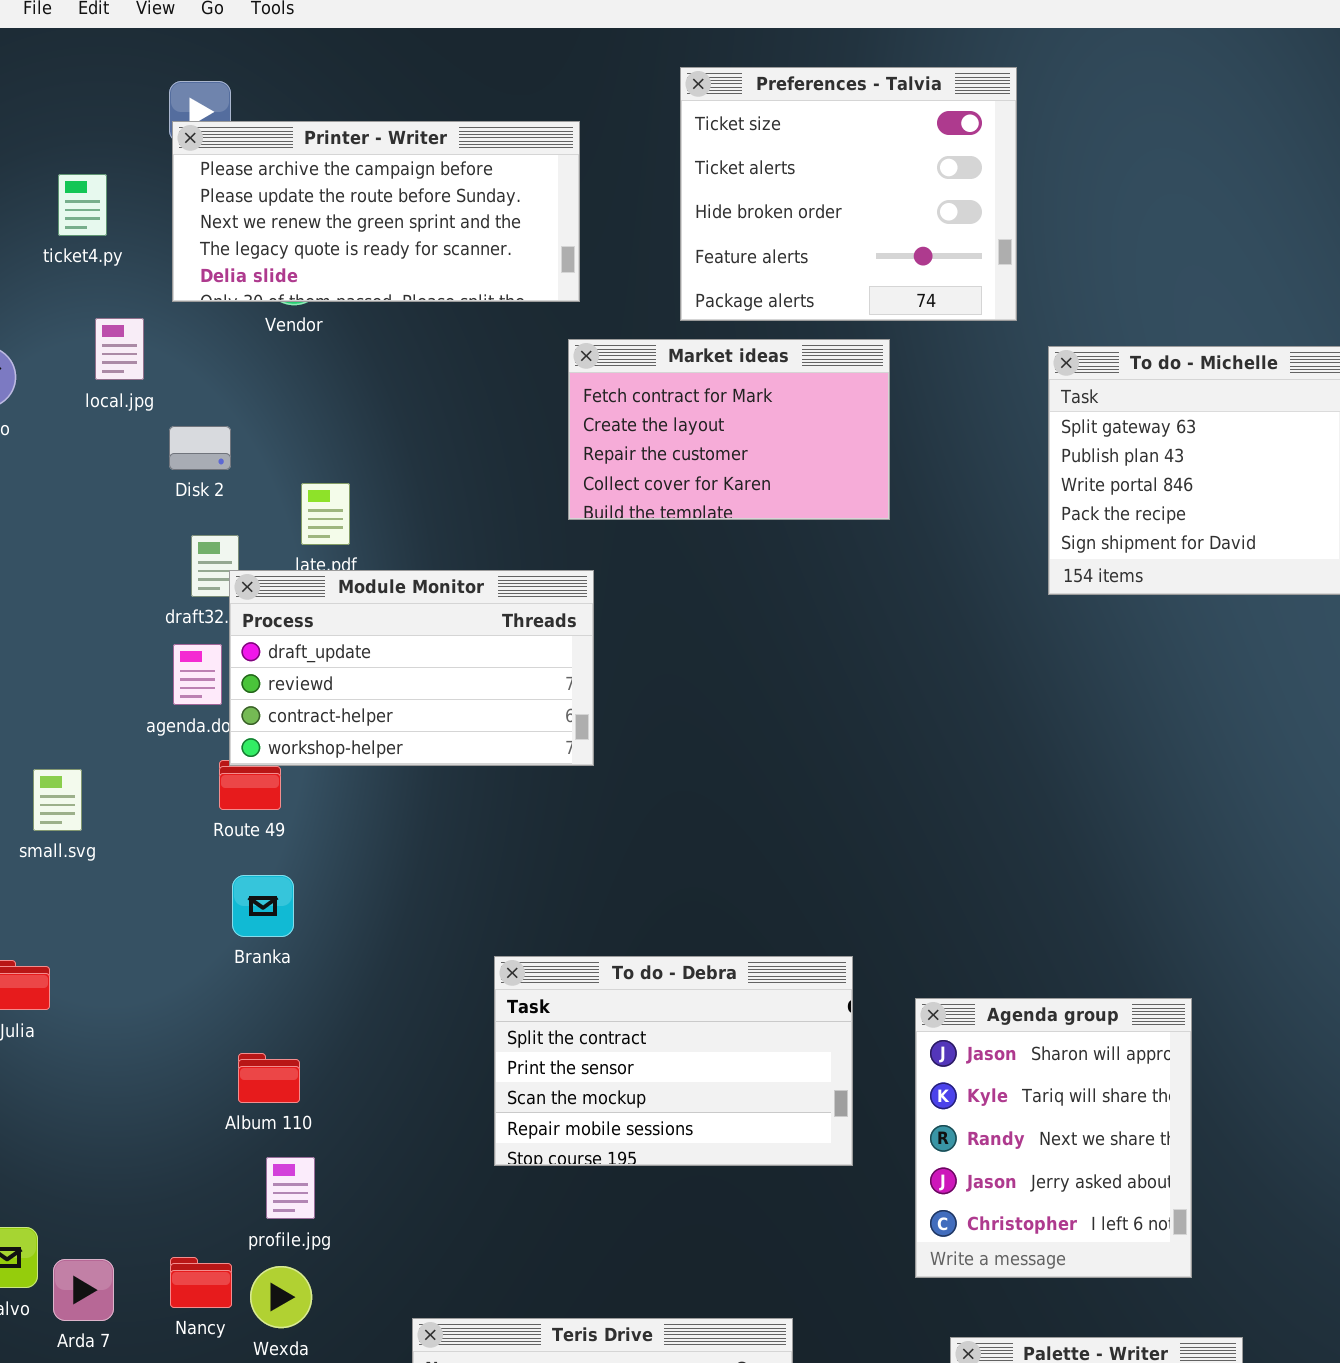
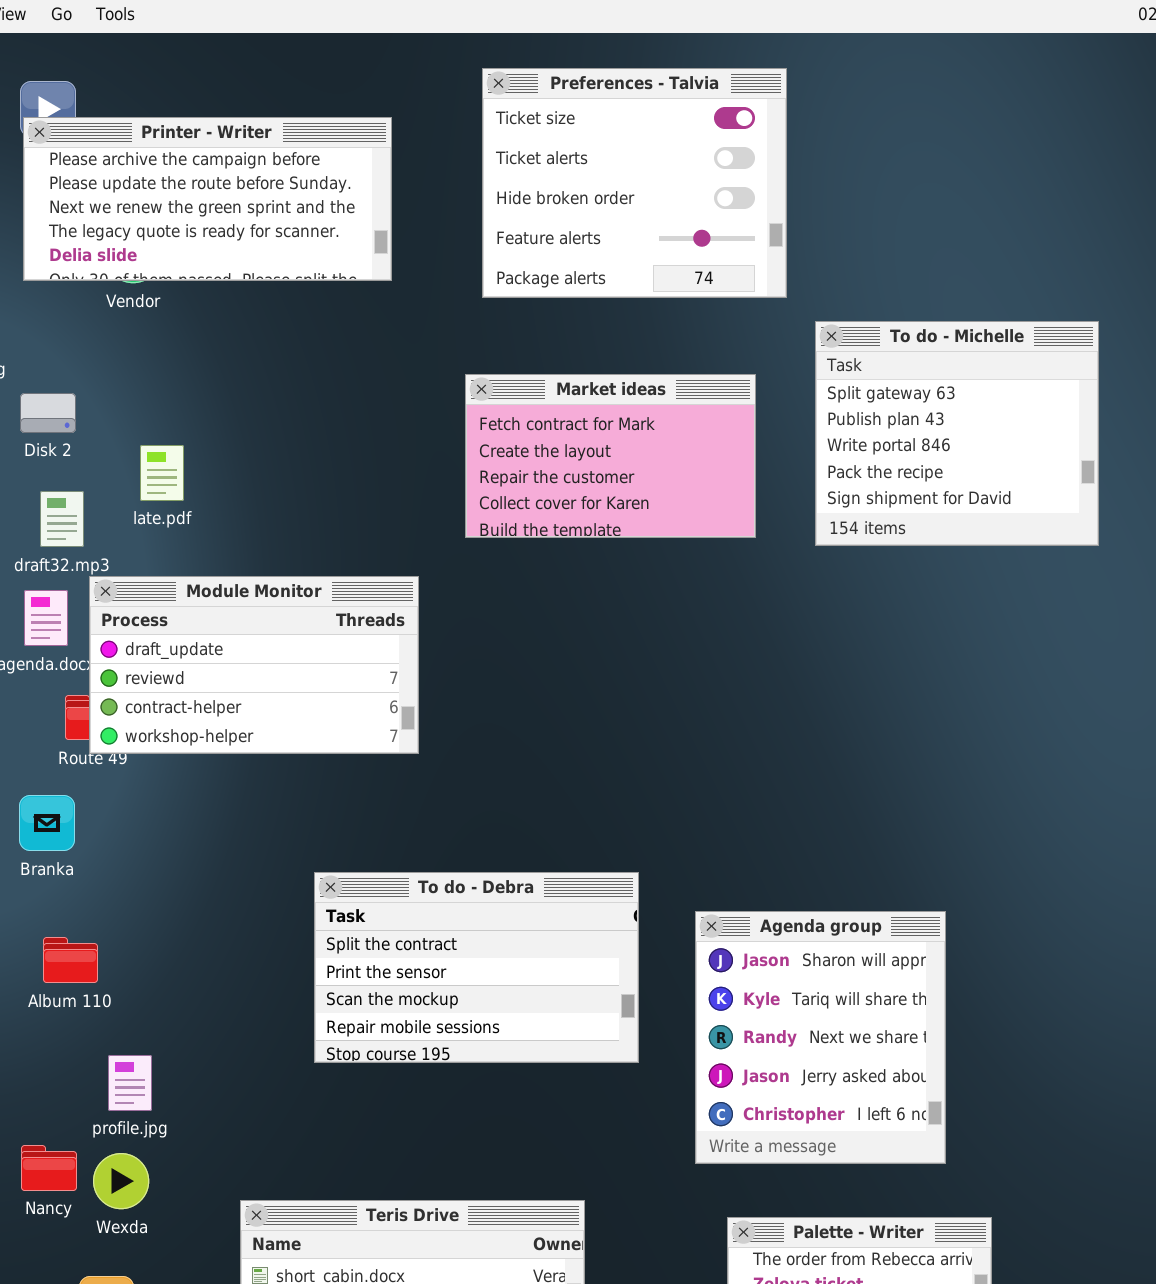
Market ideas: [568,339,890,520] -> [465,374,756,538], moved
Module Monitor: [229,570,594,766] -> [89,576,419,754], moved
Branka: [232,875,294,937] -> [19,795,75,851], moved
Album 110: [238,1053,300,1103] -> [43,937,98,983], moved

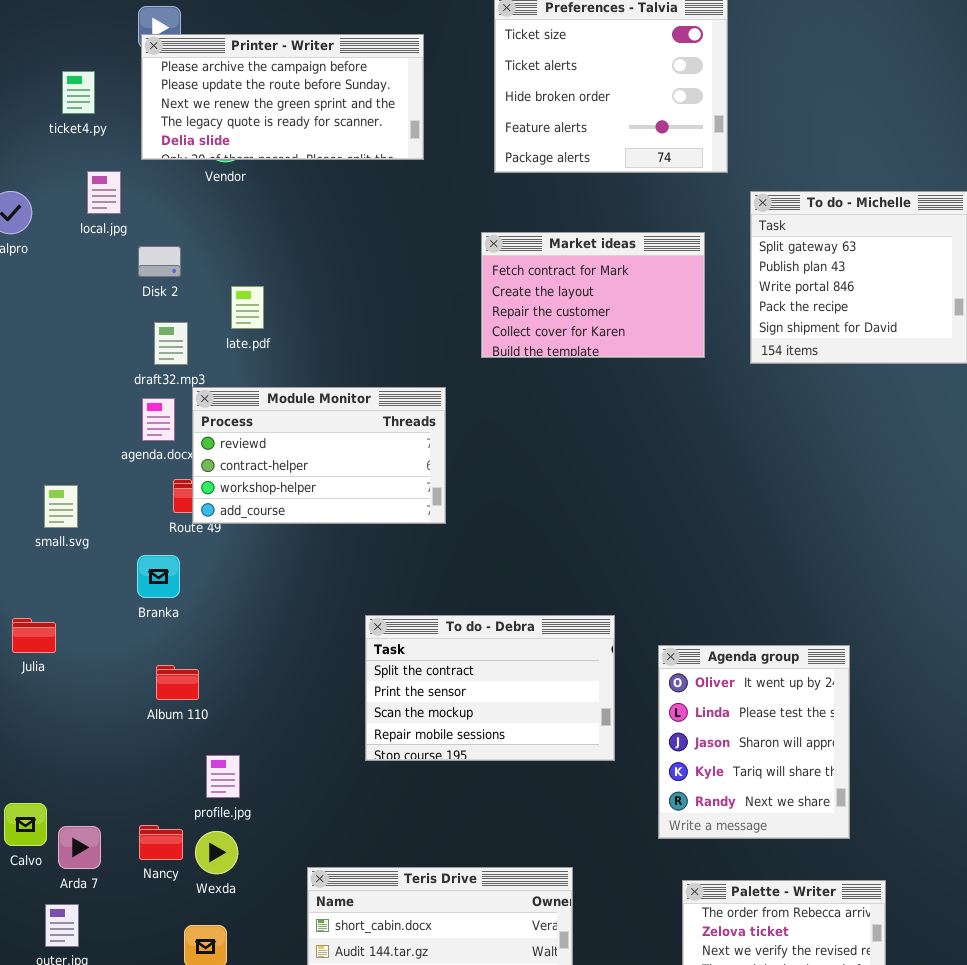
Module Monitor: [89,576,419,754] -> [192,387,446,524], scrolled down 1 row
Agenda group: [695,911,946,1164] -> [658,645,850,839], scrolled up 2 rows

